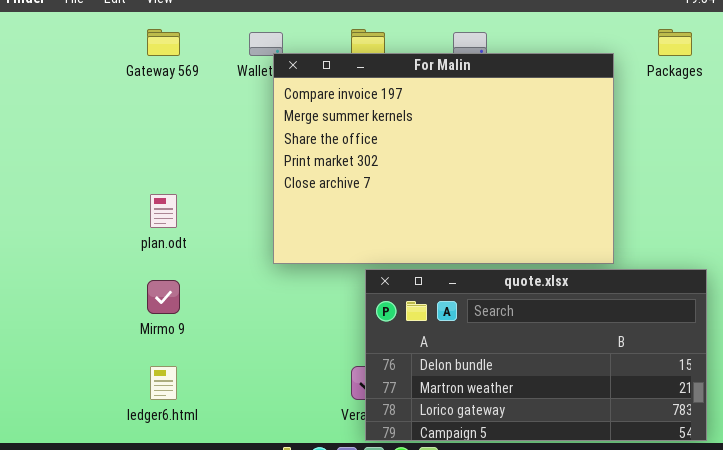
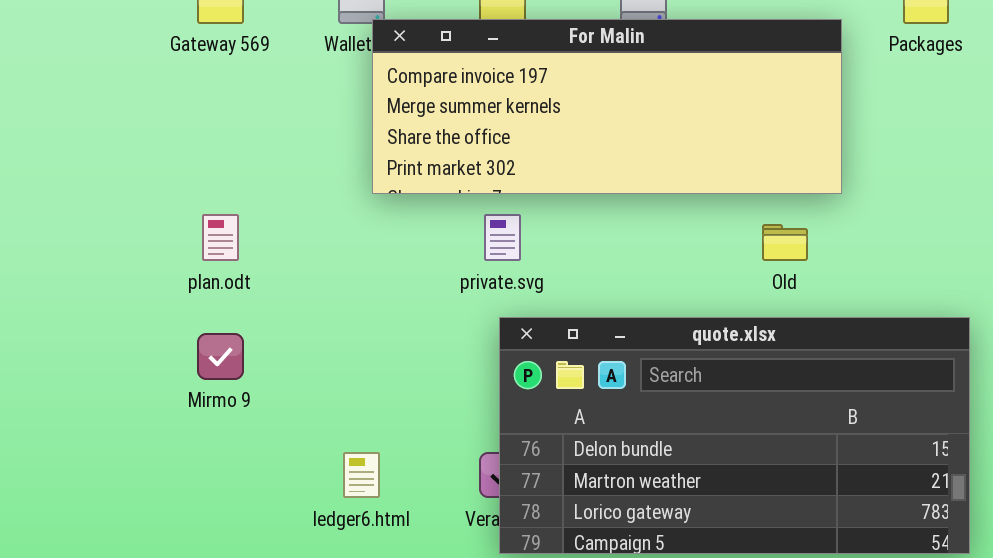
For Malin: [273,53,614,264] -> [372,19,842,194], resized
ledger6.html: [150,366,177,400] -> [343,452,380,498], moved

